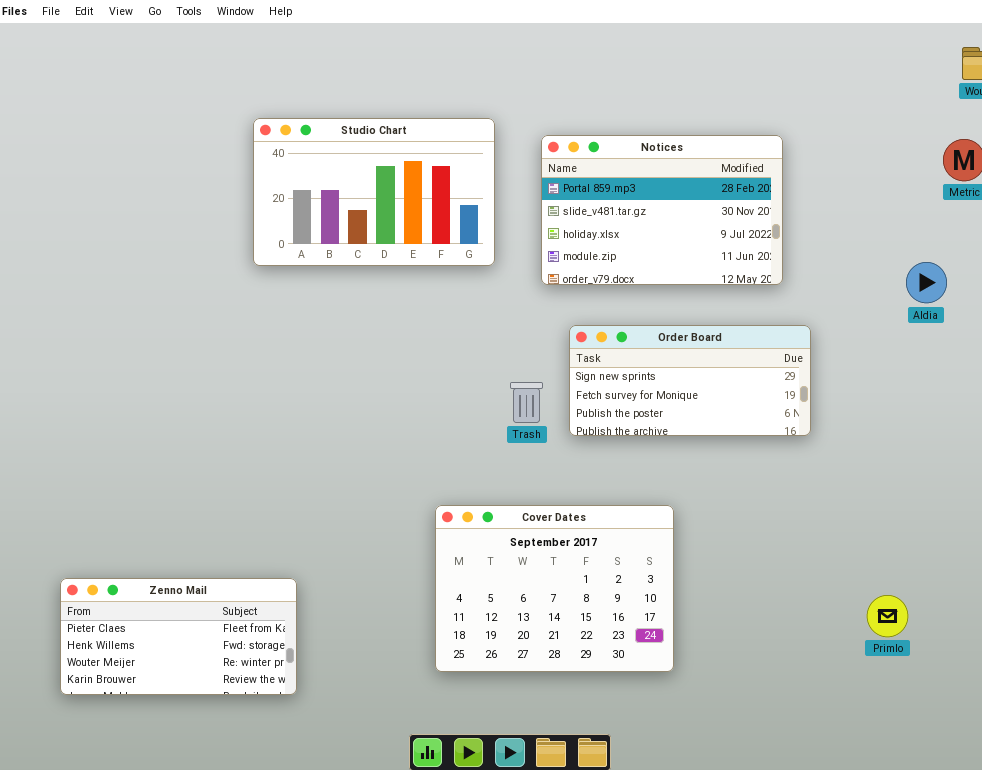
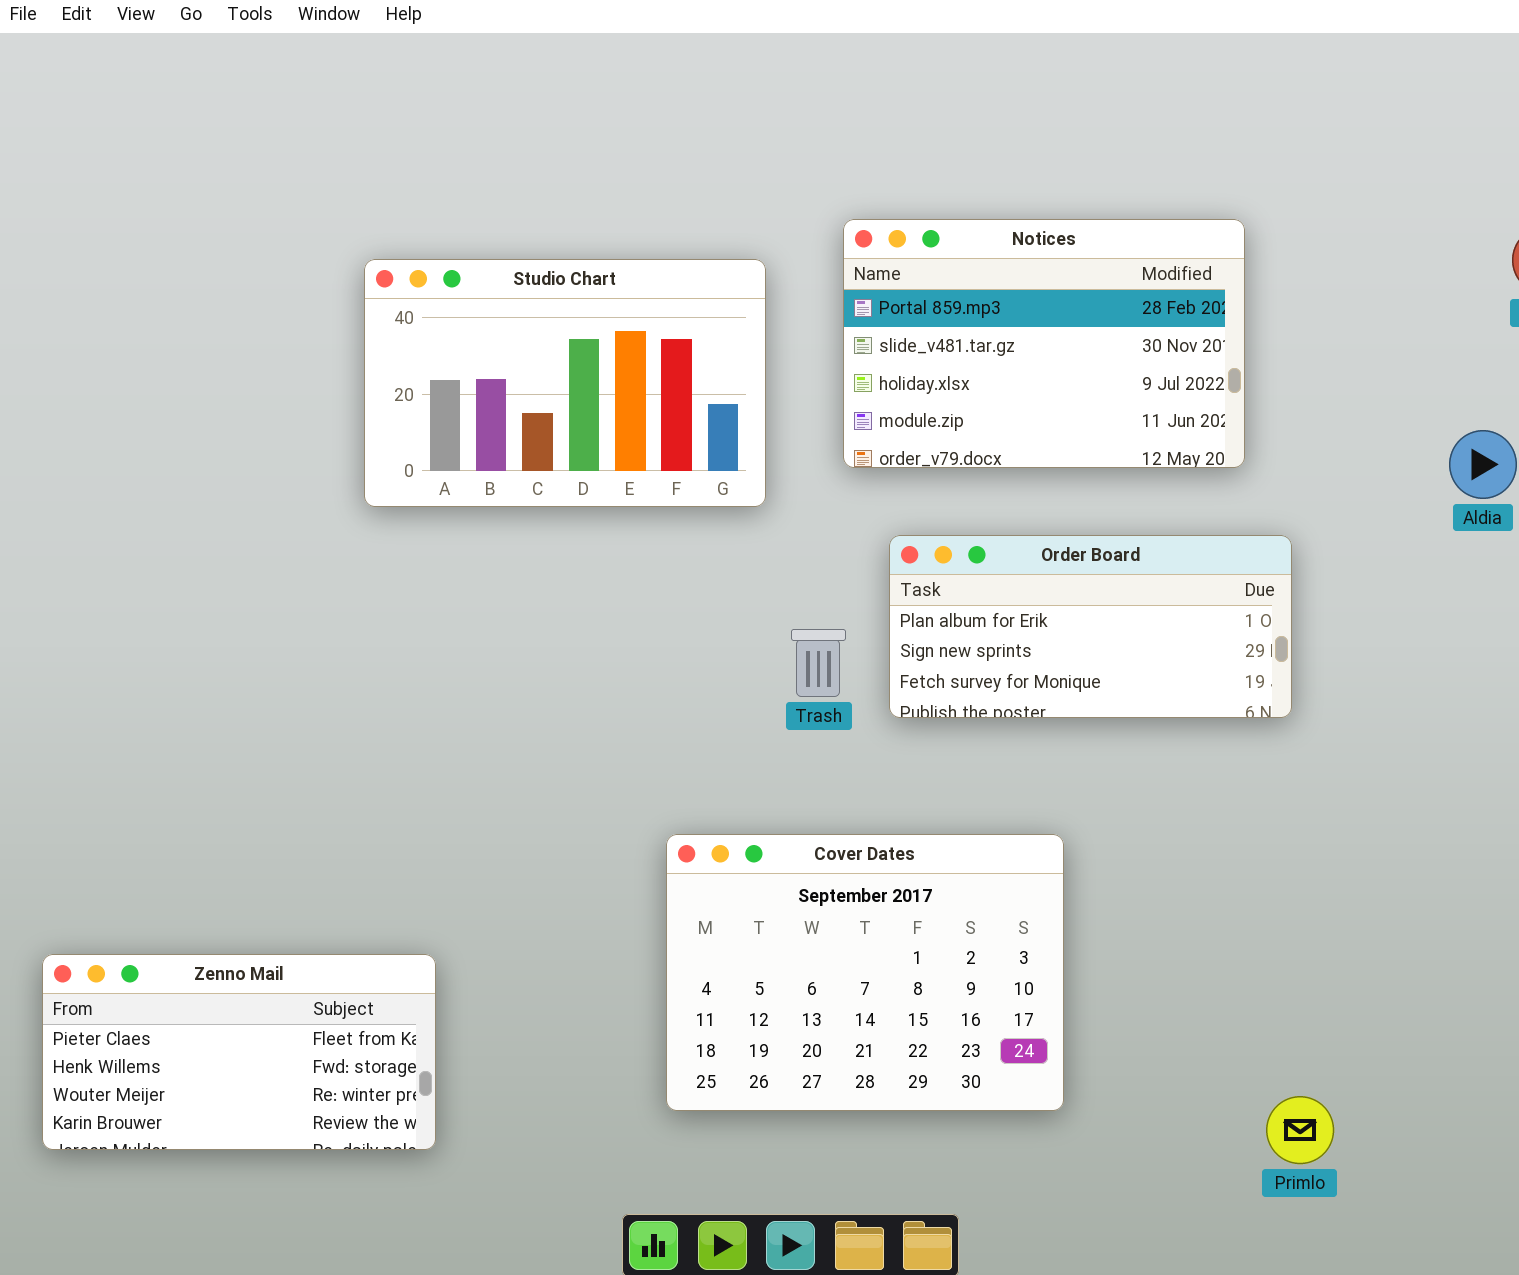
Studio Chart: [253,118,495,266] -> [364,259,766,507], moved
Order Board: [569,325,811,436] -> [889,535,1292,718], scrolled up 1 row
Primlo: [867,595,908,637] -> [1266,1096,1334,1164], moved

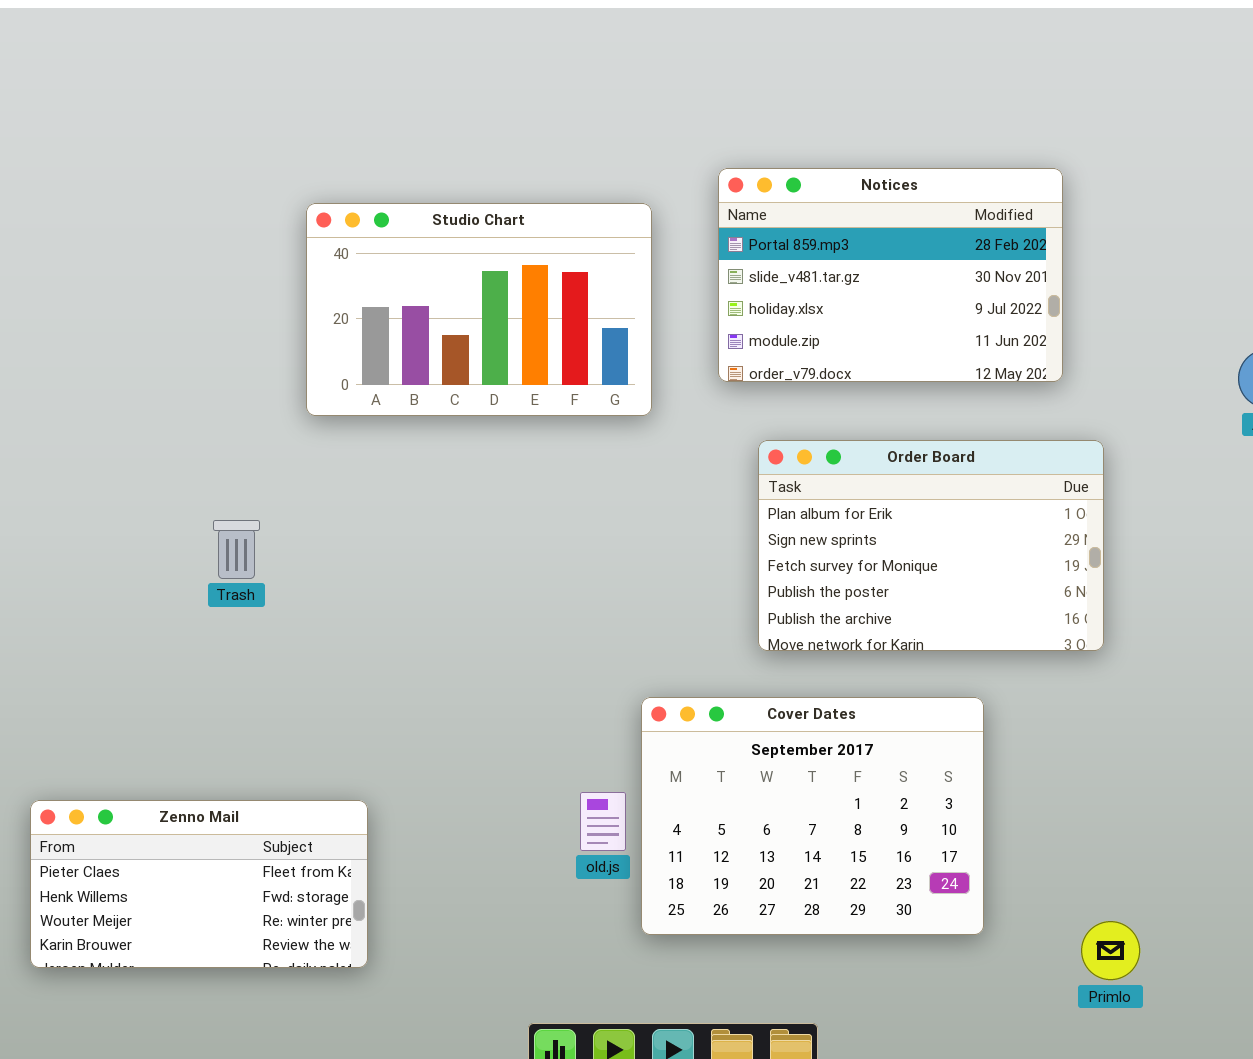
Order Board: [889,535,1292,718] -> [758,440,1104,651], resized
Trash: [791,629,846,697] -> [213,520,260,579], moved
Cover Dates: [666,834,1064,1111] -> [641,697,984,935], moved

